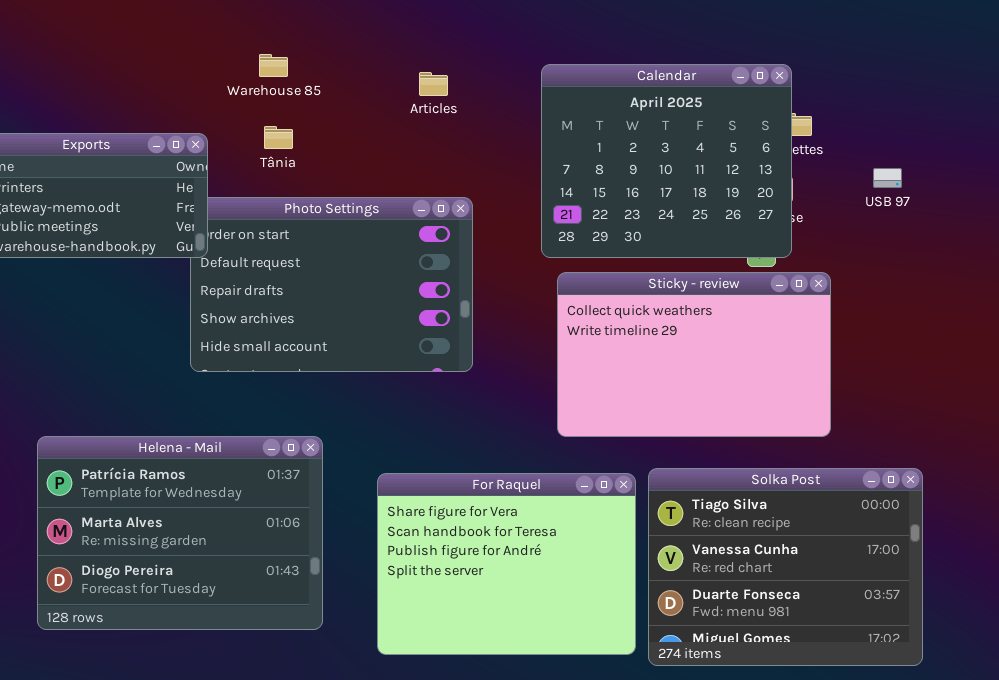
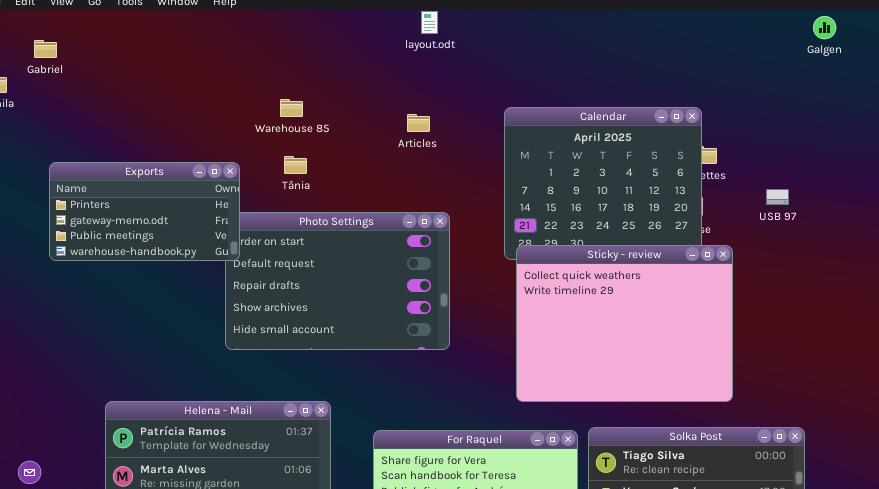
Sticky - review: [557,272,831,437] -> [516,245,733,402], resized

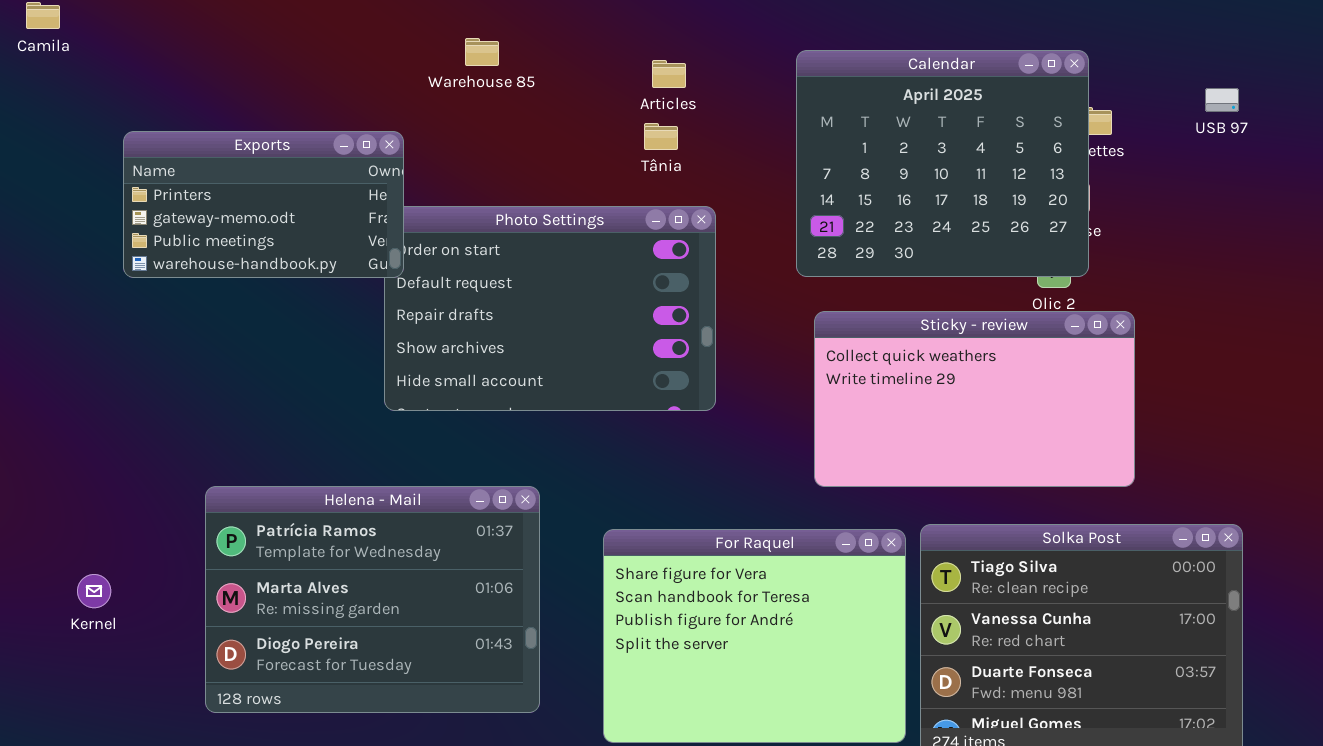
Tânia: [284,156,307,174] -> [644,123,678,150], moved
USB 97: [766,189,789,205] -> [1205,88,1239,112], moved
Sticky - review: [516,245,733,402] -> [814,311,1135,487], resized

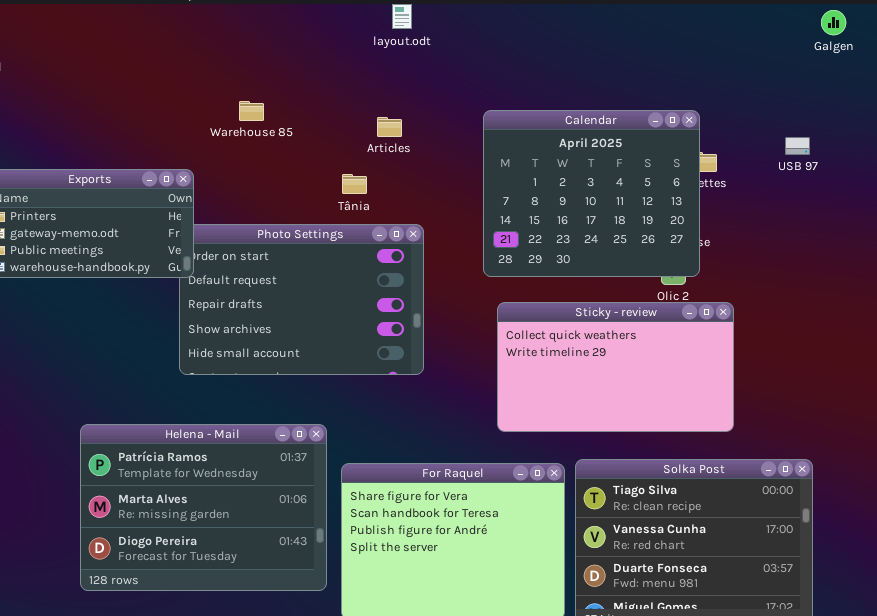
Tânia: [644,123,678,150] -> [342,174,367,194], moved
Helena - Mail: [205,486,540,713] -> [80,424,327,591], moved

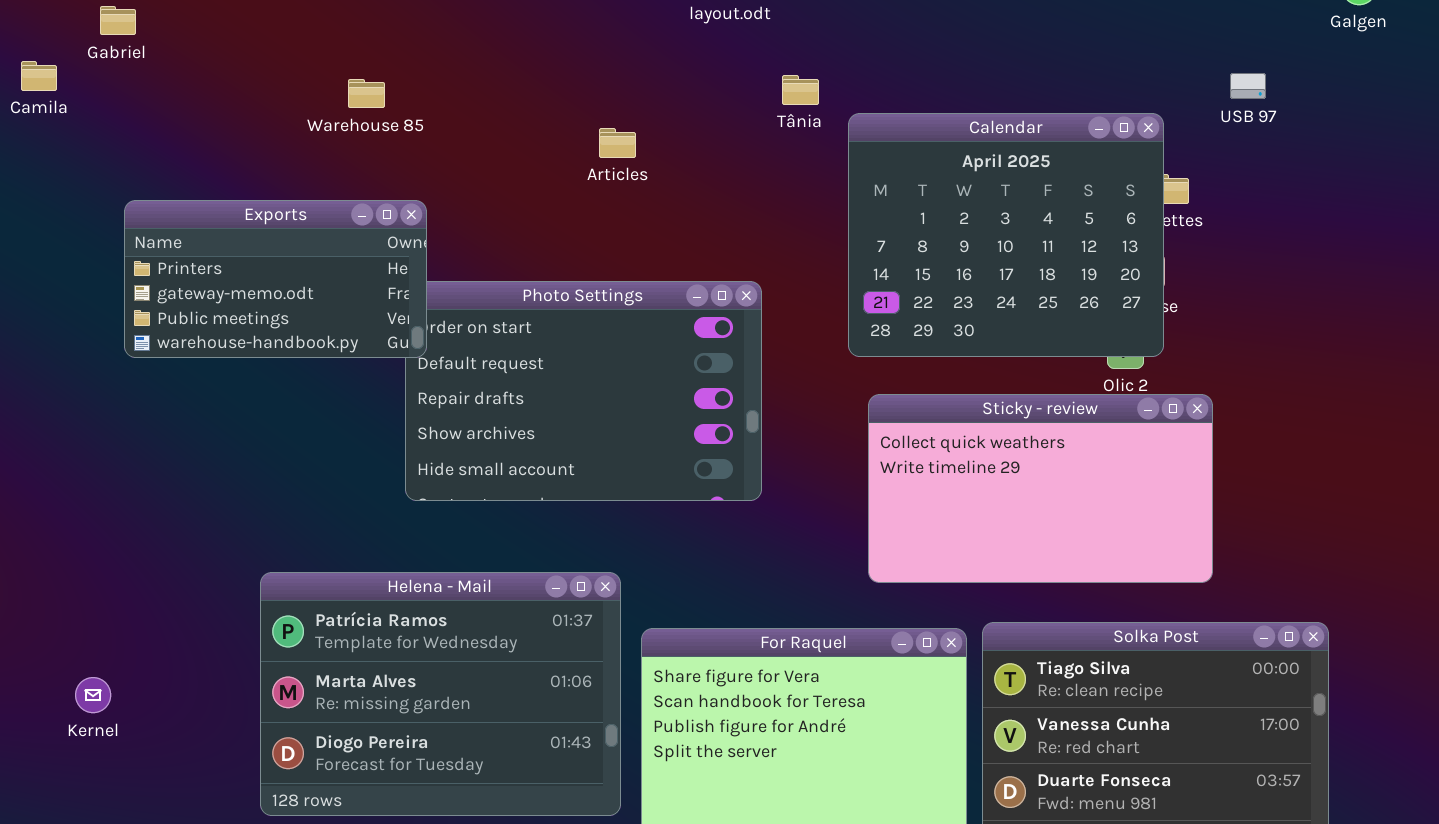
Warehouse 85: [239,101,264,121] -> [348,79,385,108], moved
Articles: [377,117,402,137] -> [599,128,636,158], moved
USB 97: [785,137,810,155] -> [1230,73,1266,99], moved
Tânia: [342,174,367,194] -> [782,75,819,105], moved

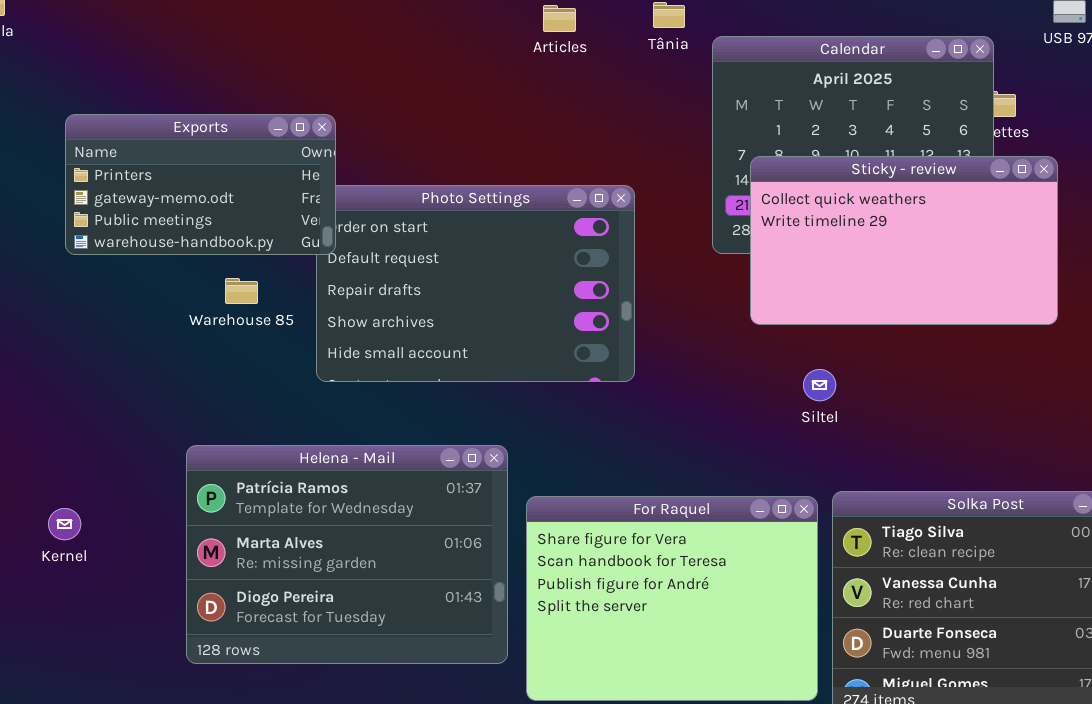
Warehouse 85: [348,79,385,108] -> [225,278,258,304], moved
Articles: [599,128,636,158] -> [543,5,576,32], moved
Sticky - review: [868,394,1213,583] -> [750,156,1058,325], moved
Kernel: [75,677,111,713] -> [48,508,81,540], moved

